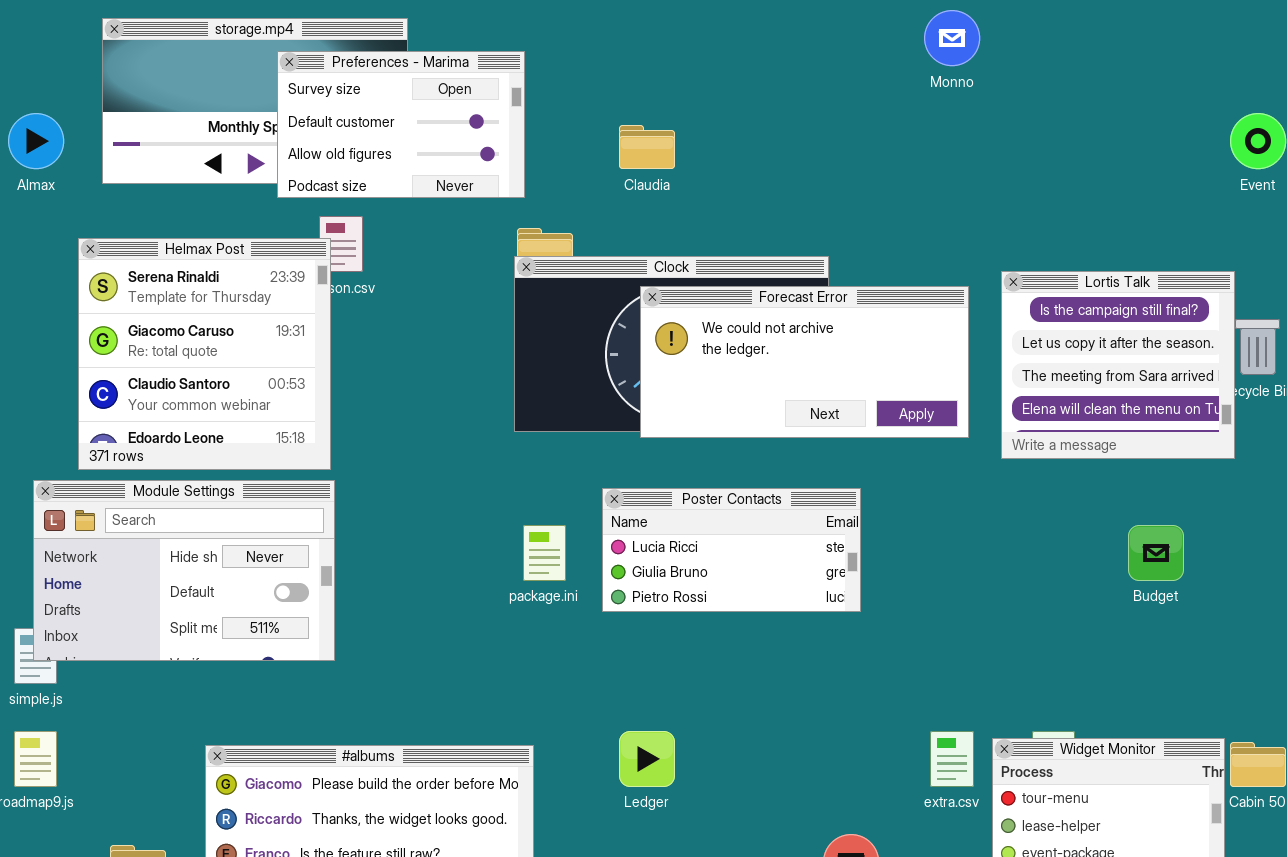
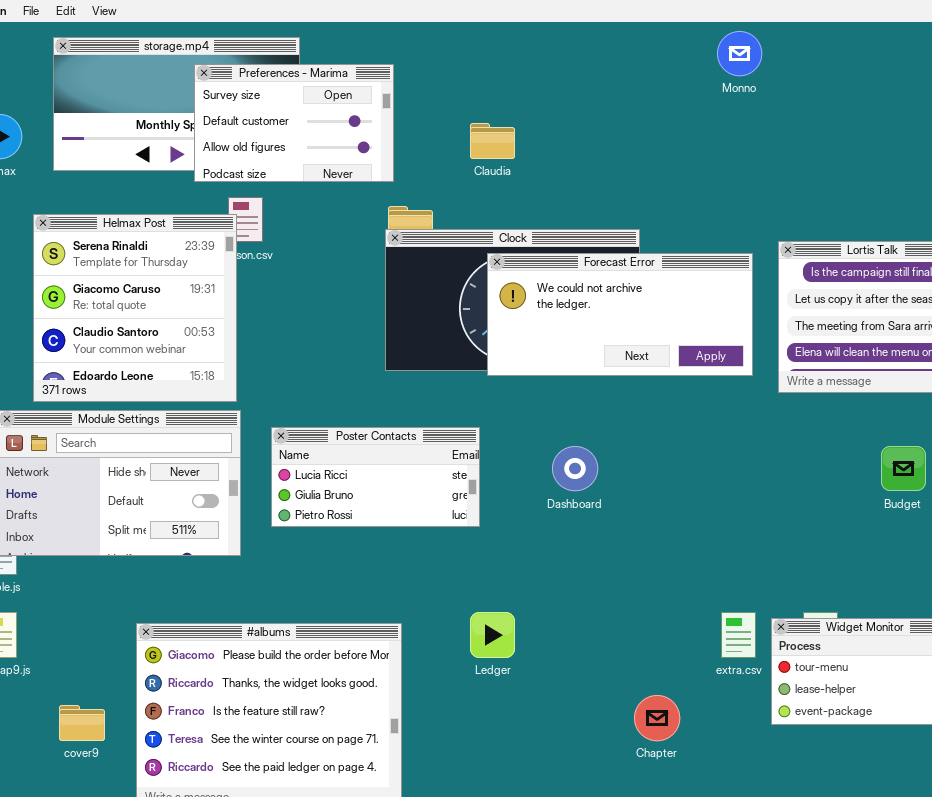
Poster Contacts: [602,488,861,612] -> [271,427,480,527], moved

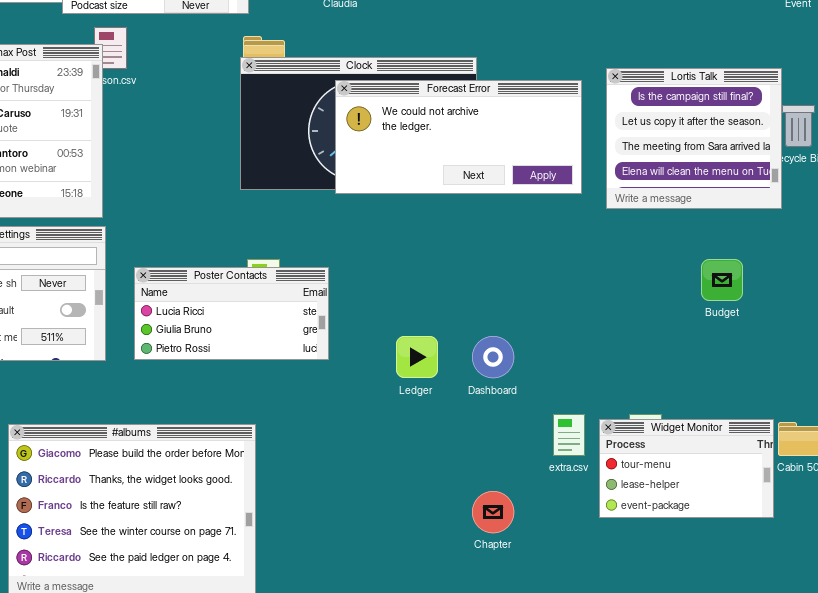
Poster Contacts: [271,427,480,527] -> [134,267,329,360], moved
Dashboard: [552,446,598,491] -> [472,336,514,378], moved
Ledger: [470,612,515,658] -> [396,336,438,378], moved

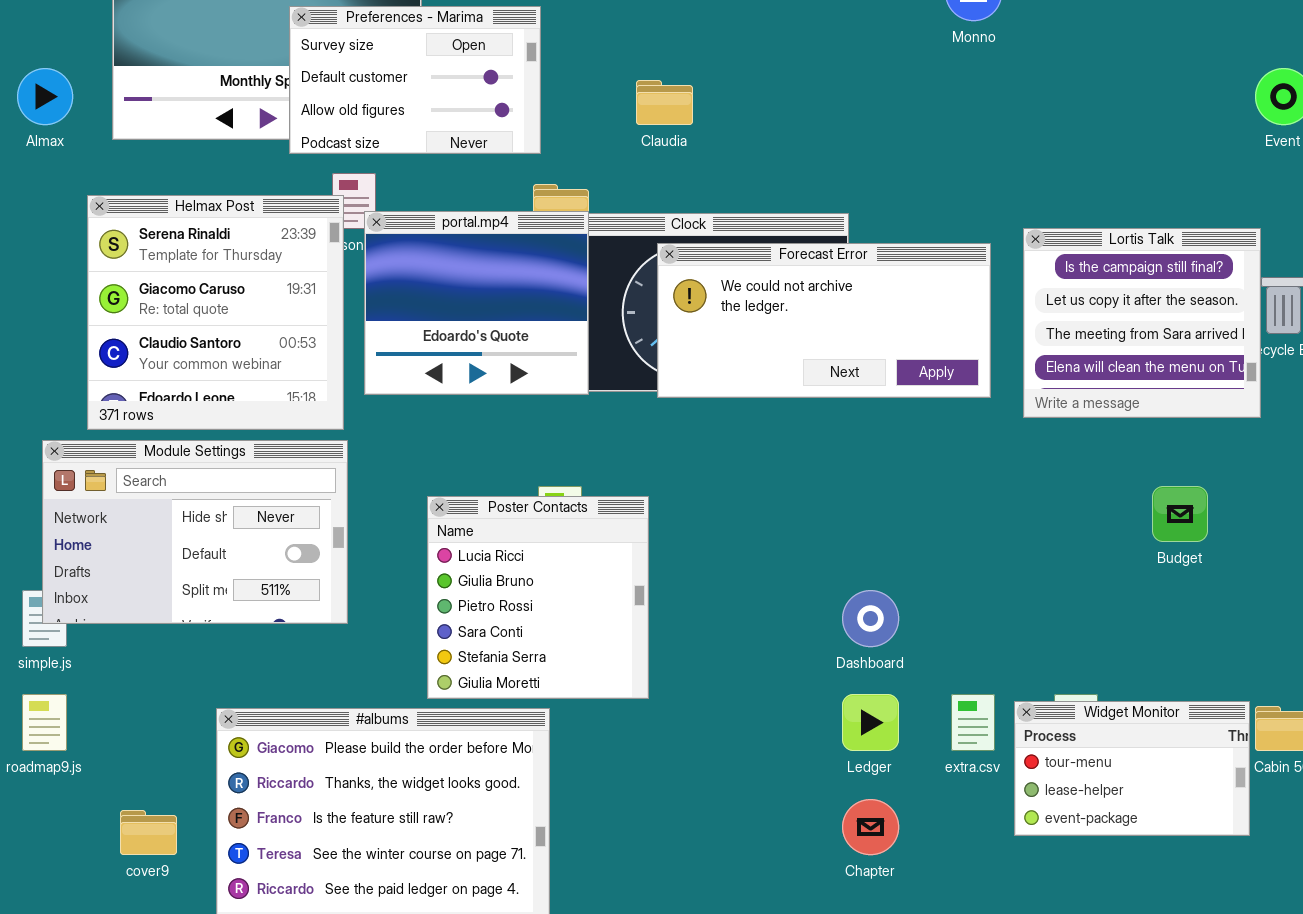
portal.mp4: none -> [364,211,589,395], opened
Poster Contacts: [134,267,329,360] -> [427,496,649,699], resized
Ledger: [396,336,438,378] -> [842,694,899,751], moved

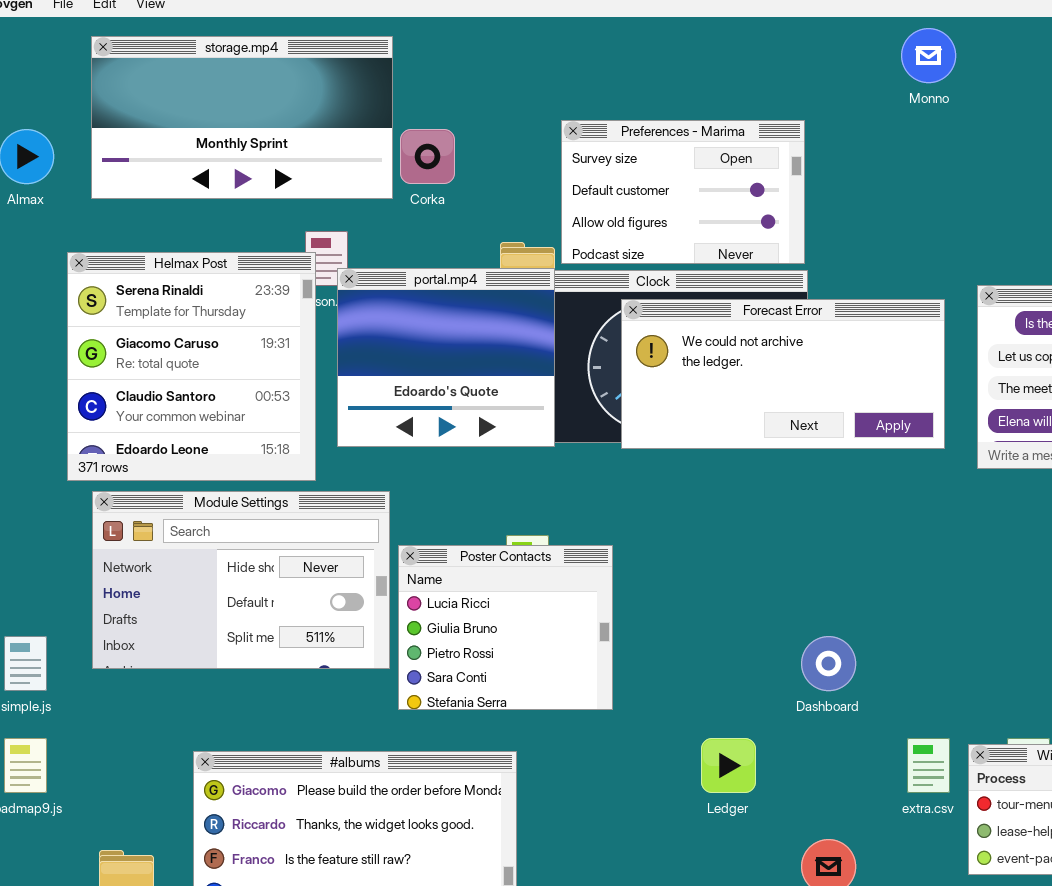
Preferences - Marima: [289,6,541,154] -> [561,120,805,264], moved
Module Settings: [42,440,348,624] -> [92,491,390,669], moved
Poster Contacts: [427,496,649,699] -> [398,545,613,710], resized
Ledger: [842,694,899,751] -> [701,738,756,793], moved

